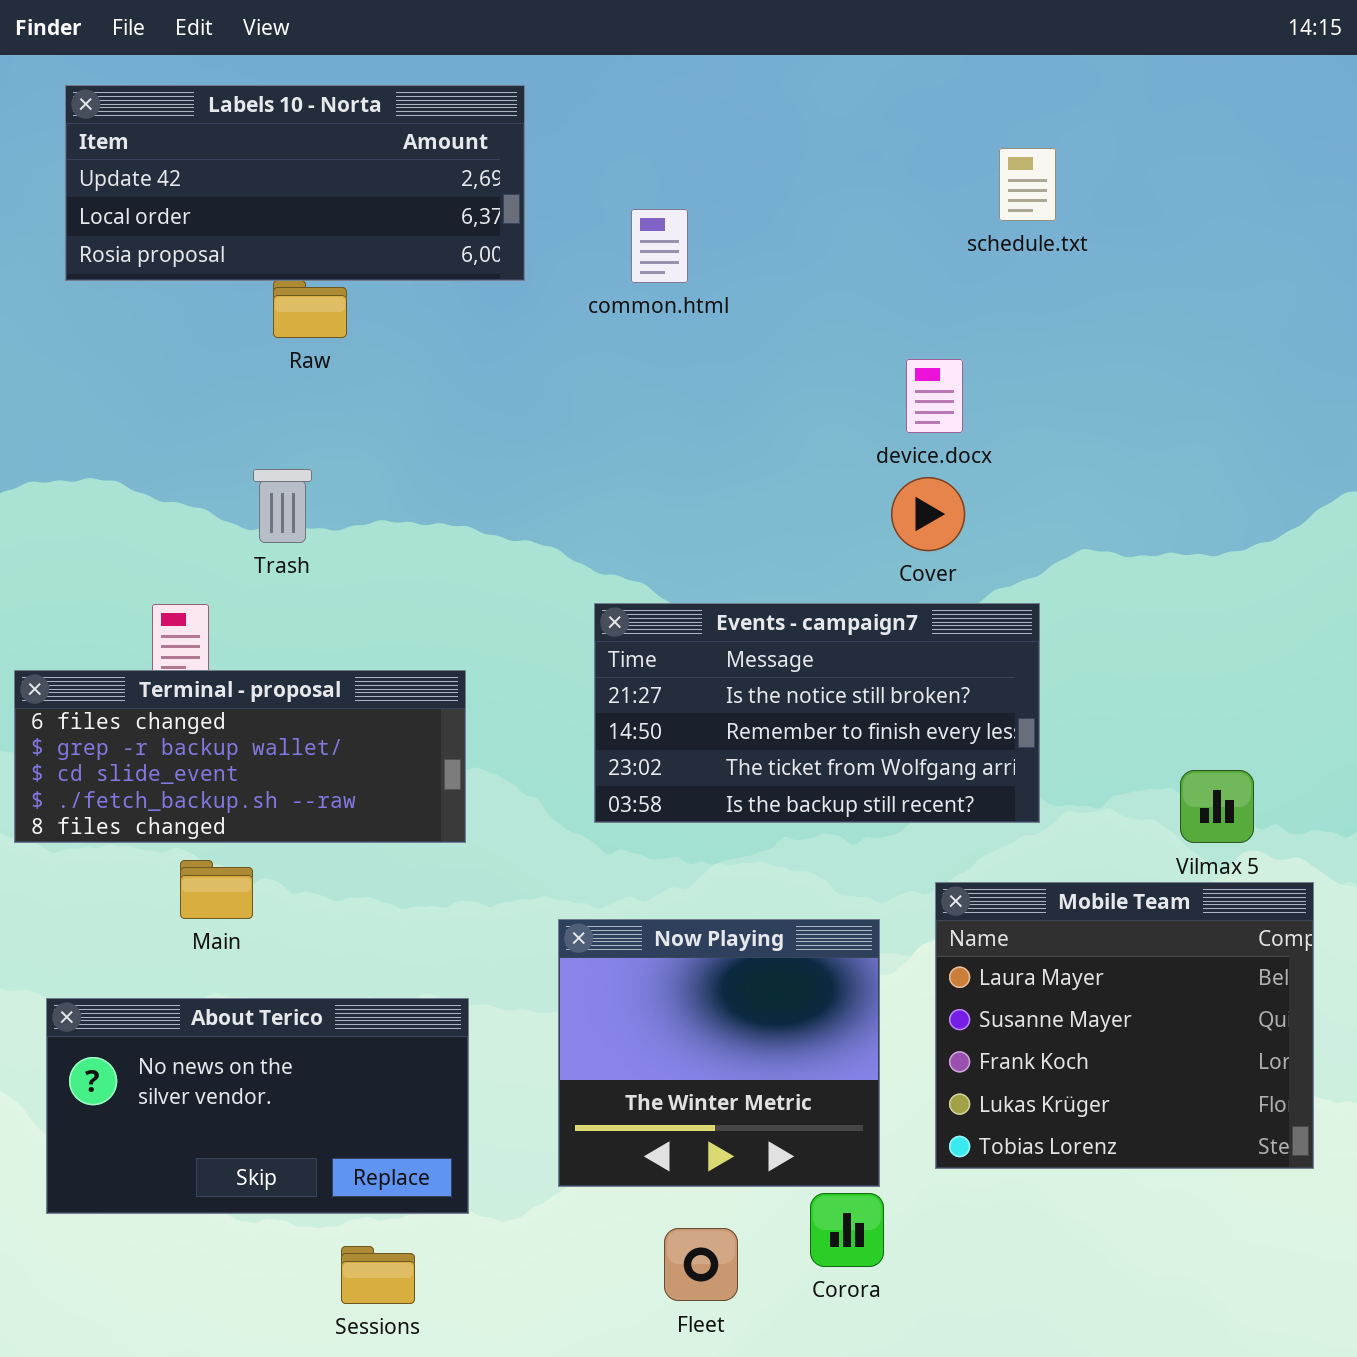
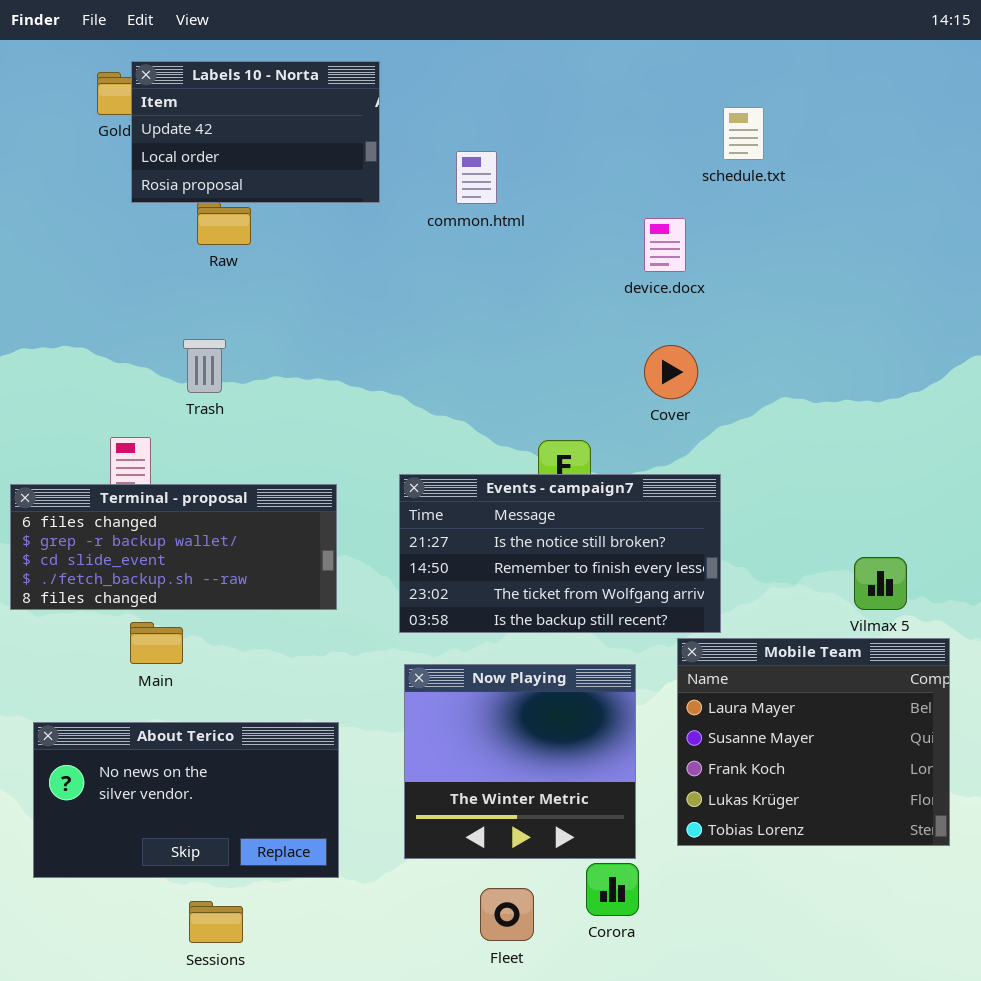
Labels 10 - Norta: [65,85,525,281] -> [131,61,380,203], resized
device.docx: [906,359,963,433] -> [644,218,686,272], moved
Events - campaign7: [594,603,1040,823] -> [399,474,721,633], moved
Sessions: [341,1246,415,1304] -> [189,901,243,943], moved

